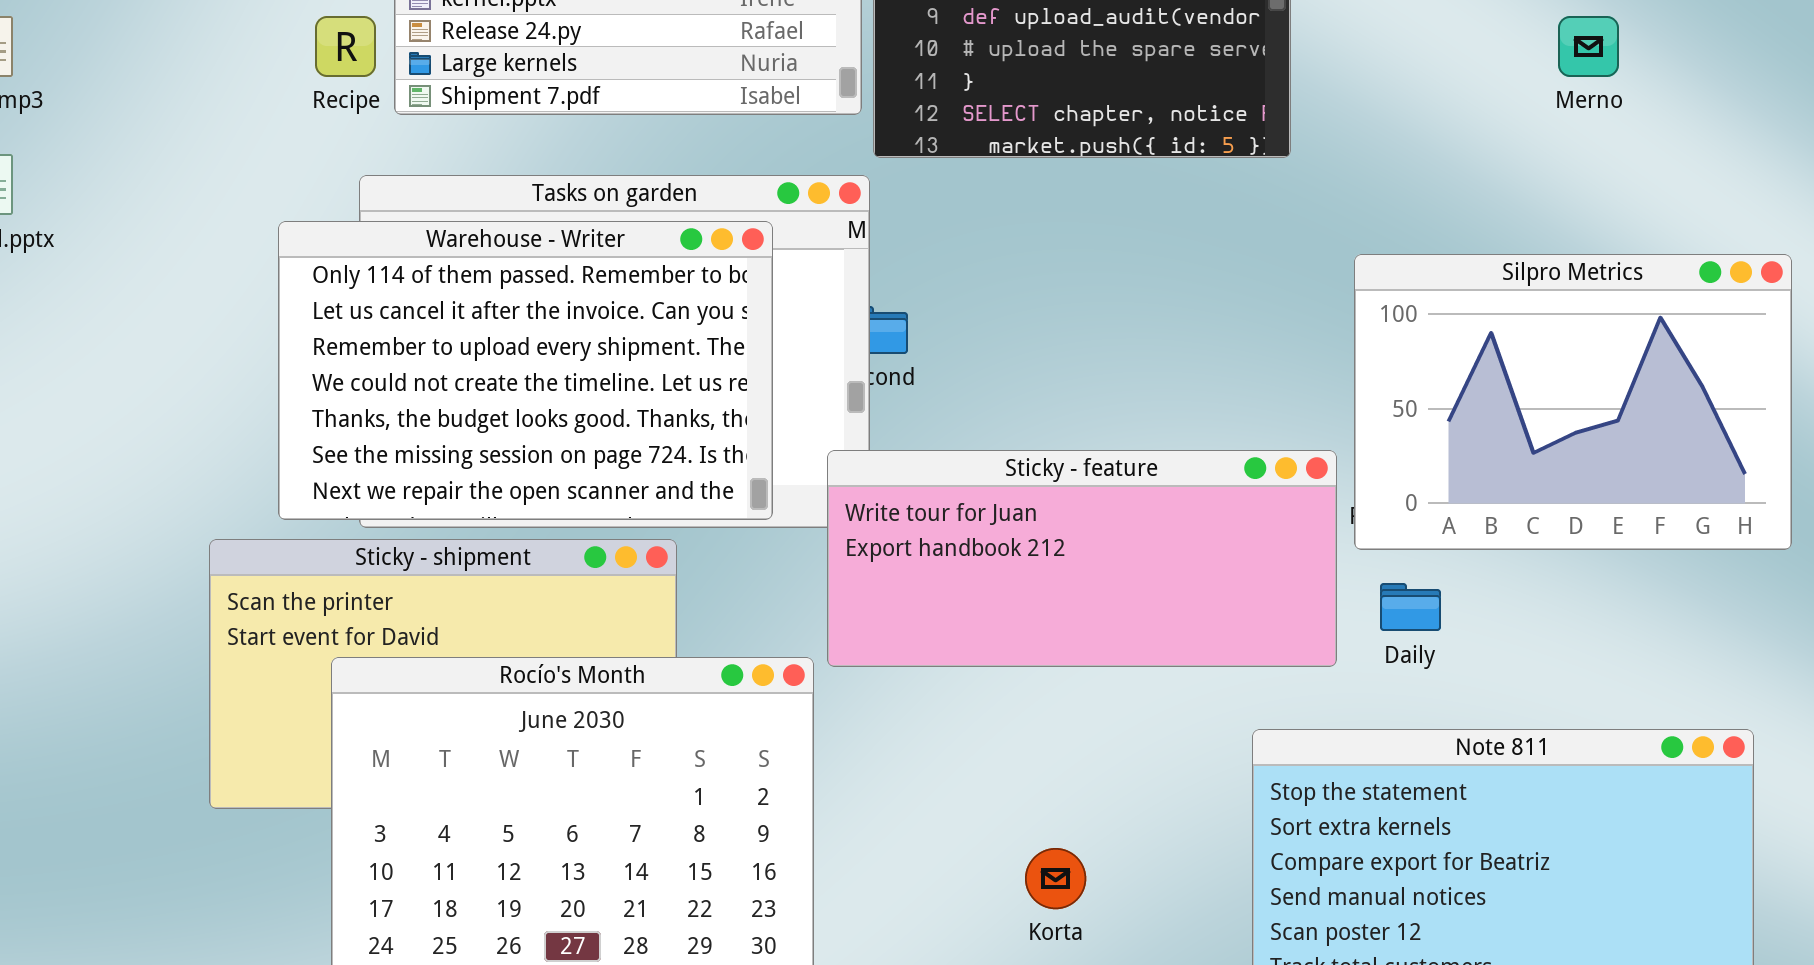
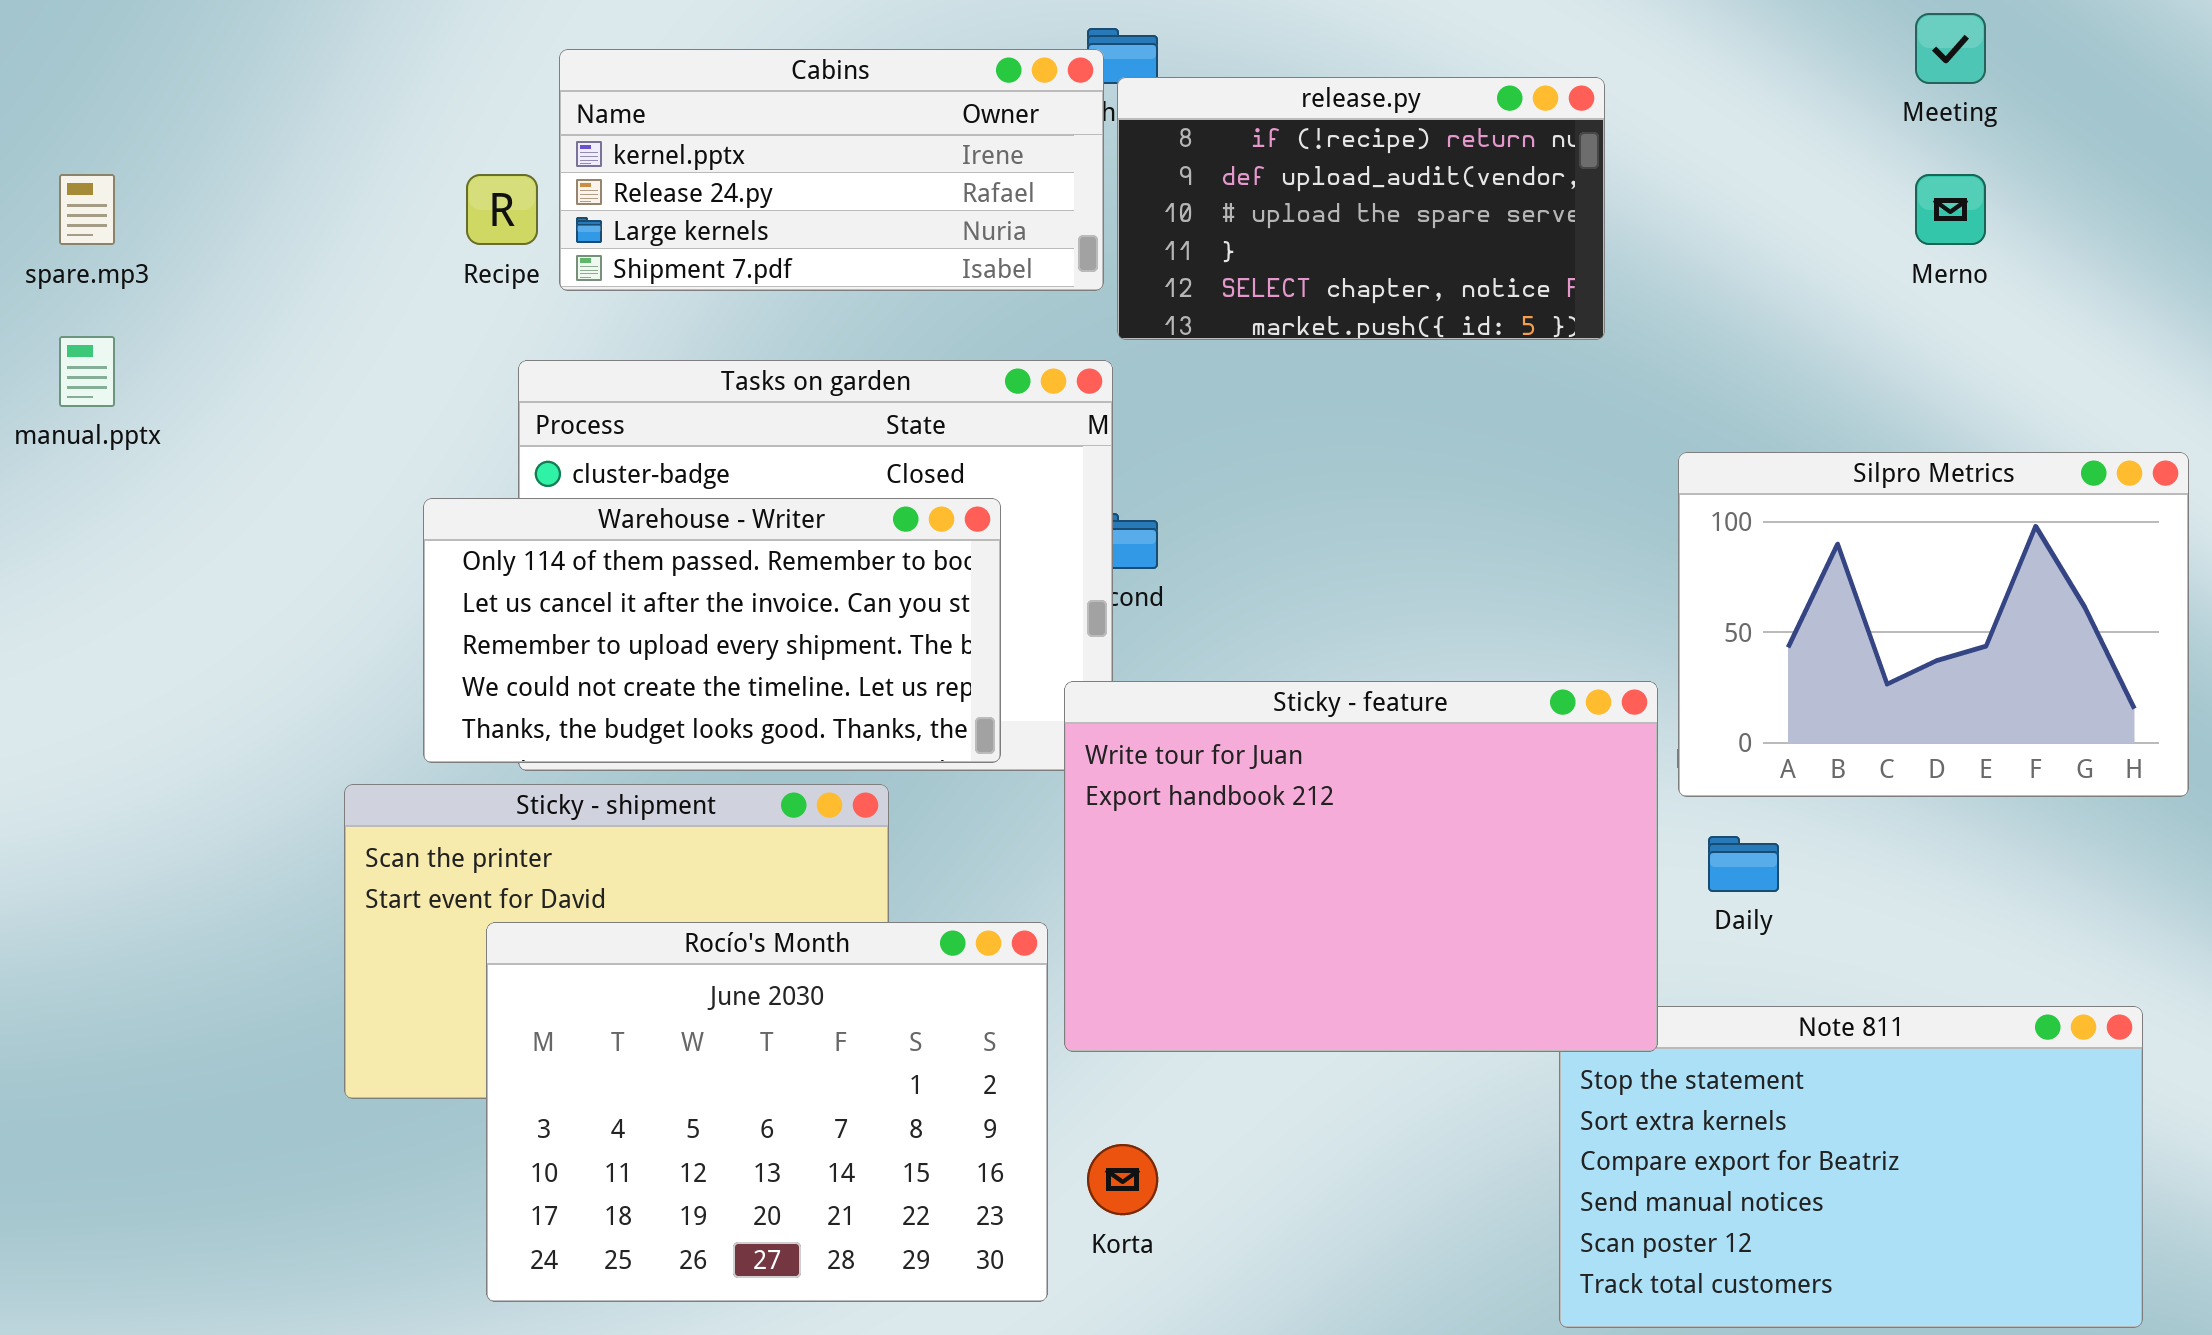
Warehouse - Writer: [278,221,773,520] -> [423,498,1001,763], resized
Sticky - feature: [827,450,1337,667] -> [1064,681,1658,1052], resized
Korta: [1025,848,1086,909] -> [1087,1144,1158,1215], moved

